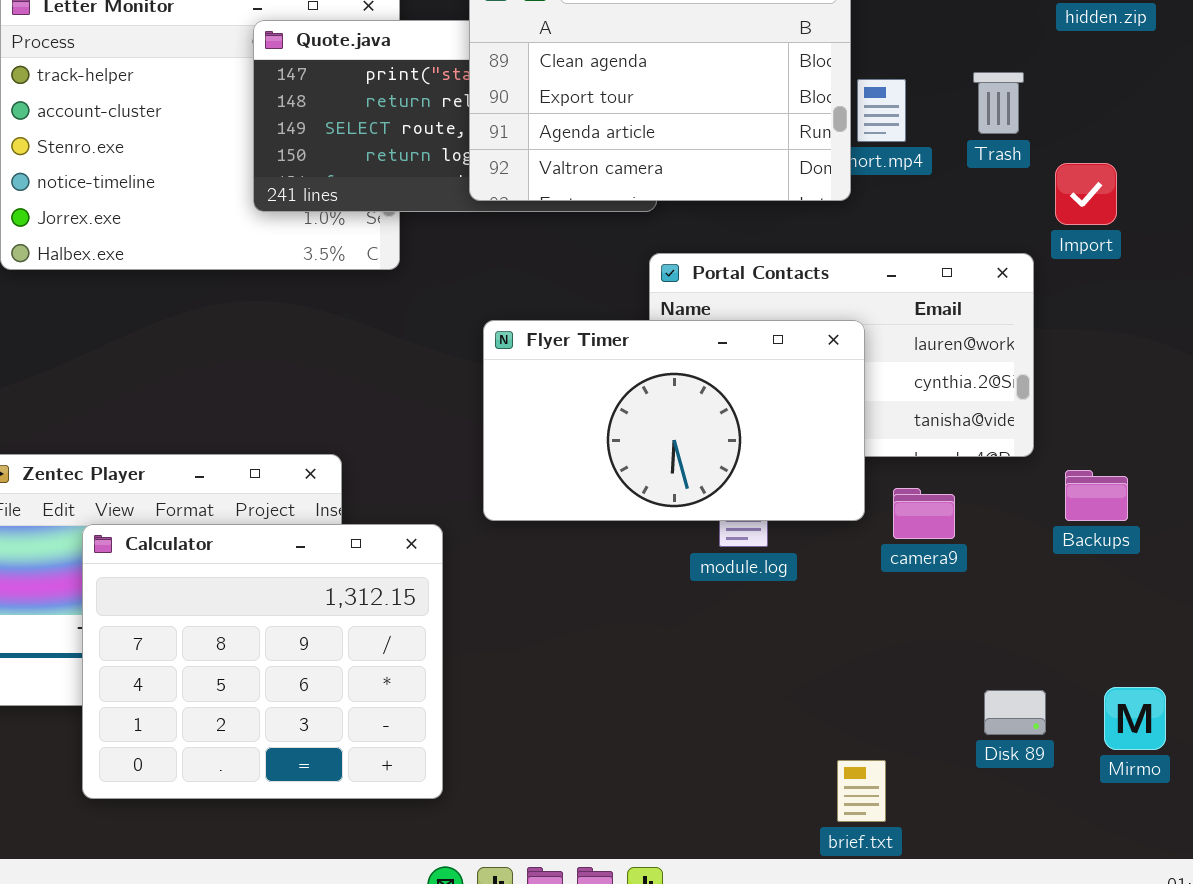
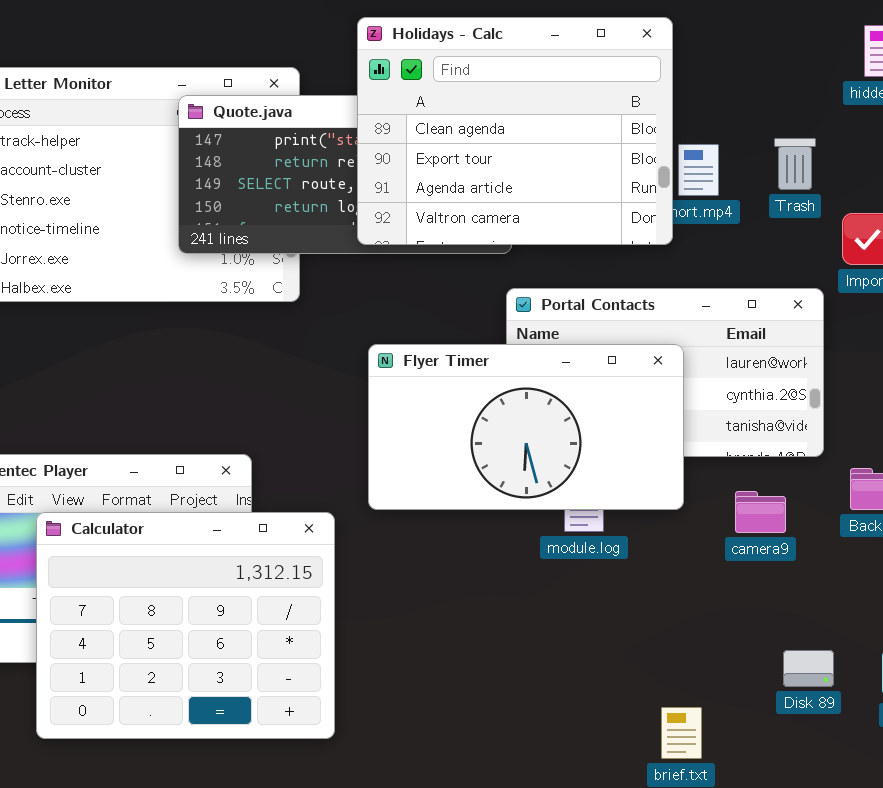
camera9: [893,488,955,539] -> [735,491,786,533], moved

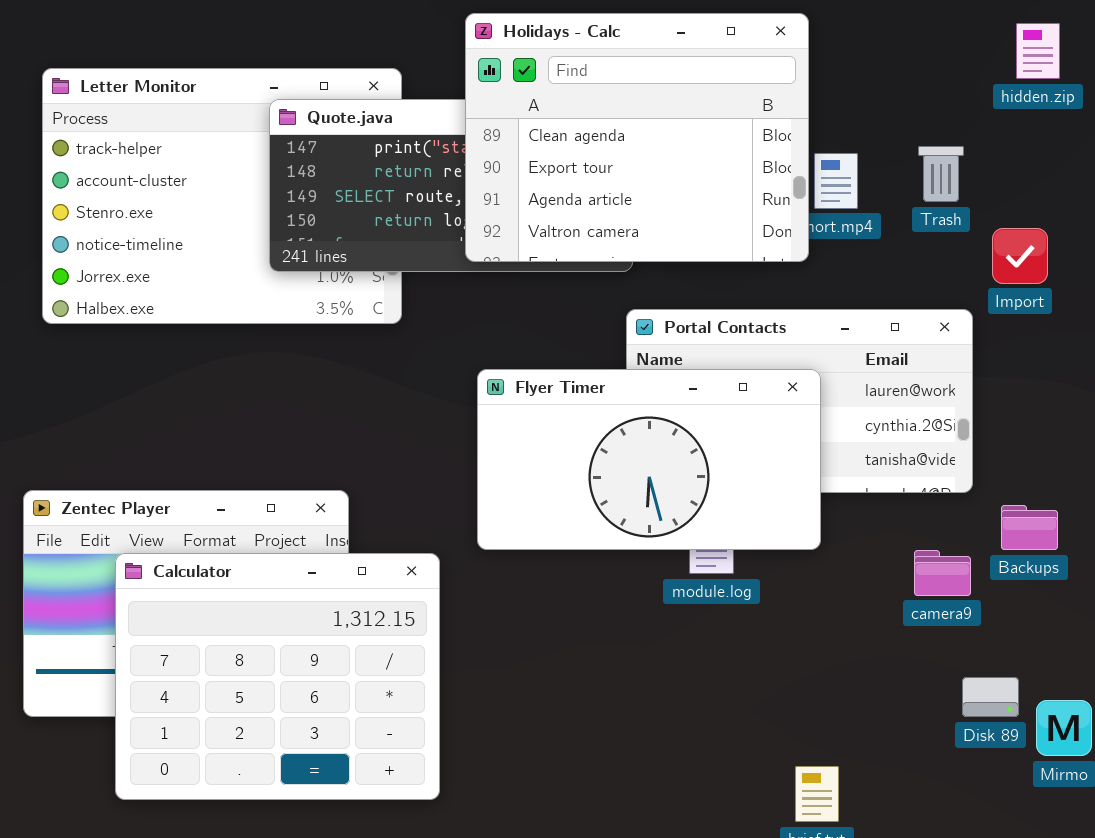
camera9: [735,491,786,533] -> [914,550,971,596], moved
Disk 89: [783,650,834,687] -> [962,677,1019,717], moved

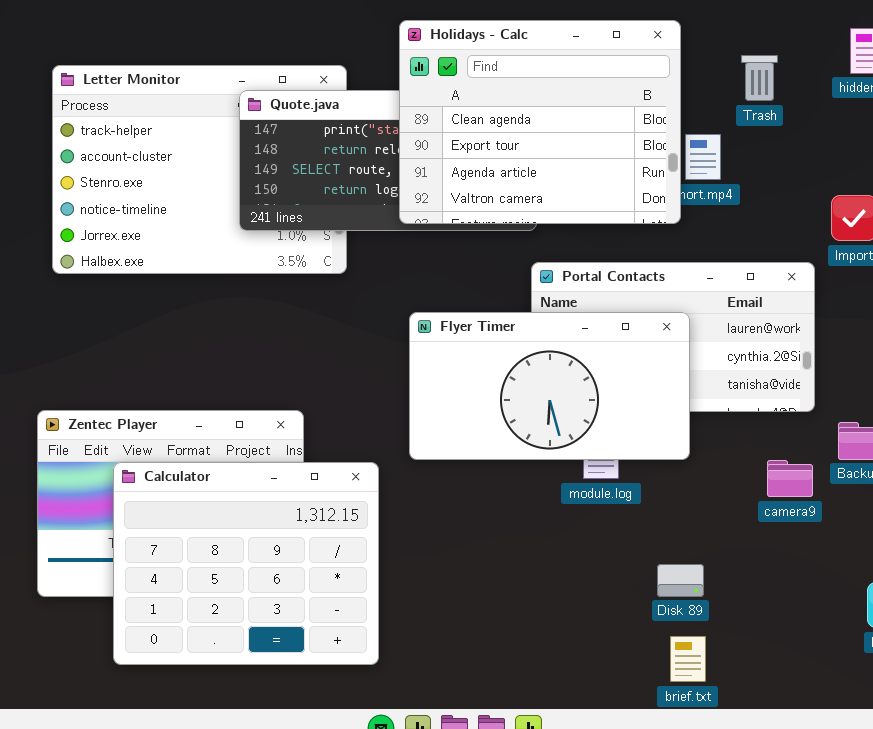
Trash: [918,146,964,202] -> [741,55,778,101], moved
Disk 89: [962,677,1019,717] -> [657,564,704,597], moved

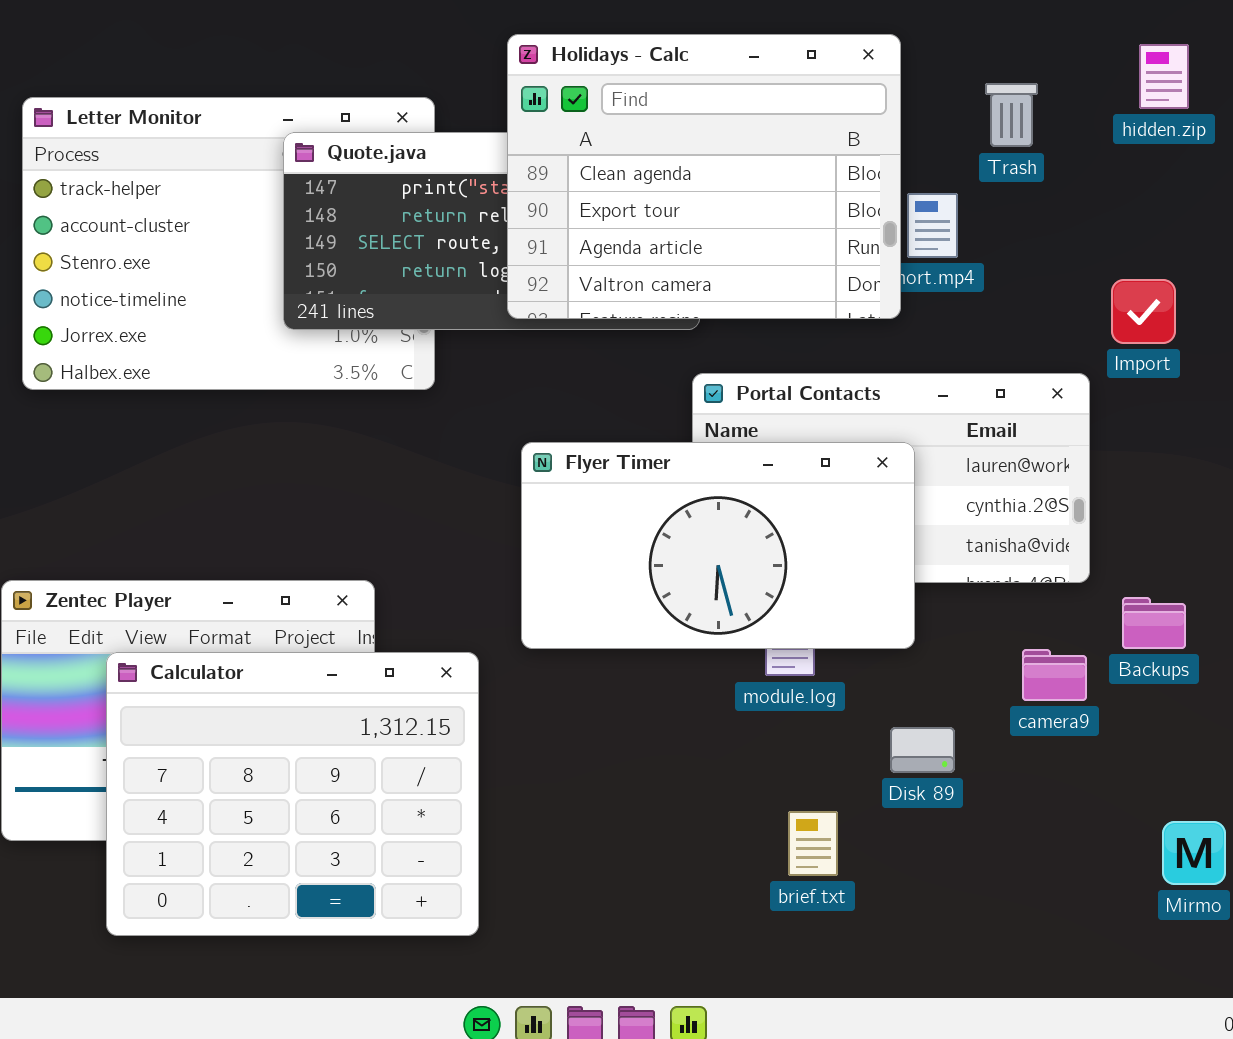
Disk 89: [657,564,704,597] -> [890,727,955,773], moved
brief.txt: [670,636,706,682] -> [788,811,838,876], moved

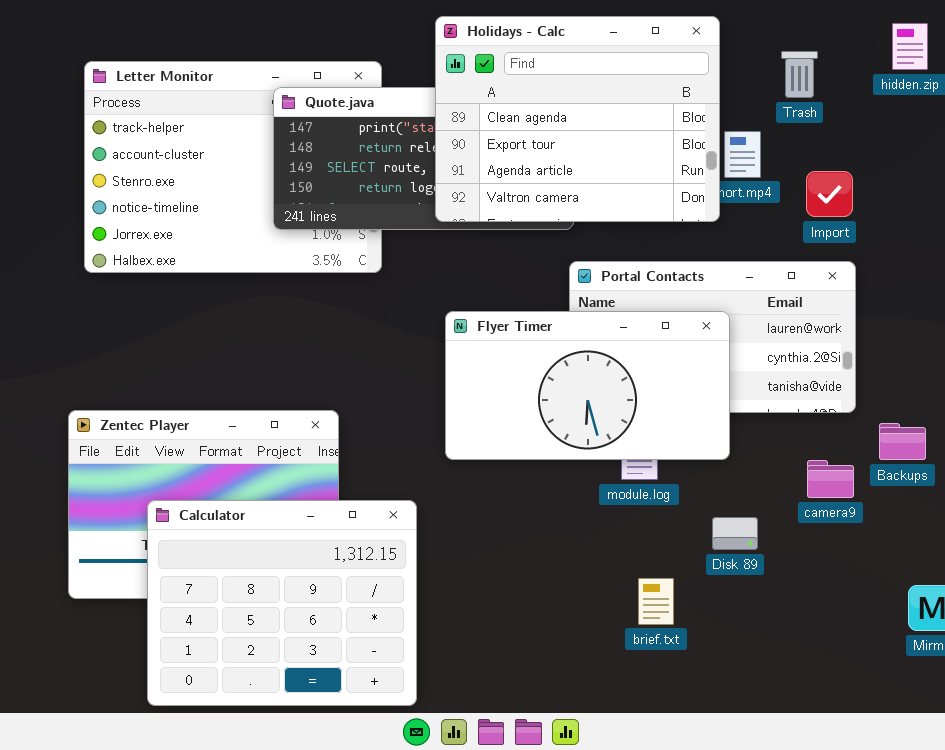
Import: [1111,279,1176,344] -> [806,171,853,217], moved
Calculator: [106,652,479,936] -> [147,500,417,706], moved

